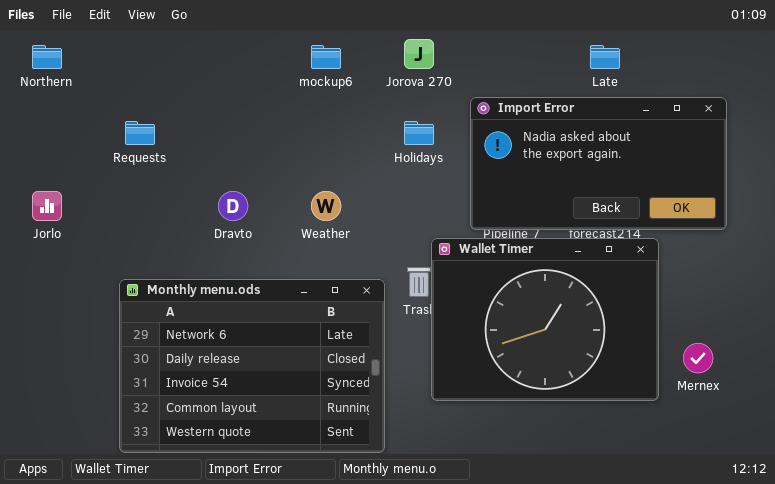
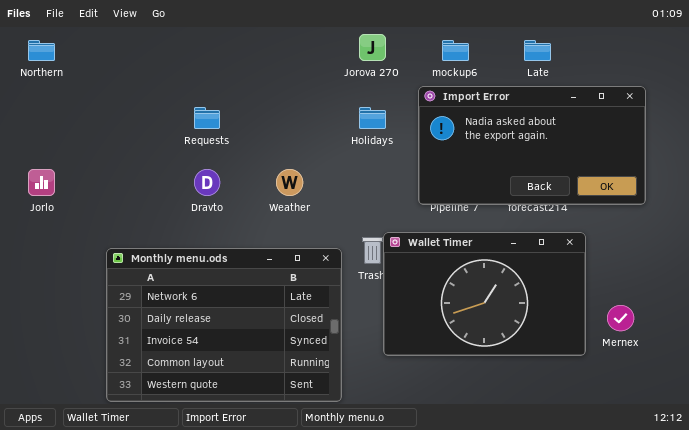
mockup6: [311,45,341,69] -> [442,40,469,61], moved
Requests: [125,121,155,145] -> [194,107,220,129], moved
Wallet Timer: [431,238,659,401] -> [383,232,586,356], resized

